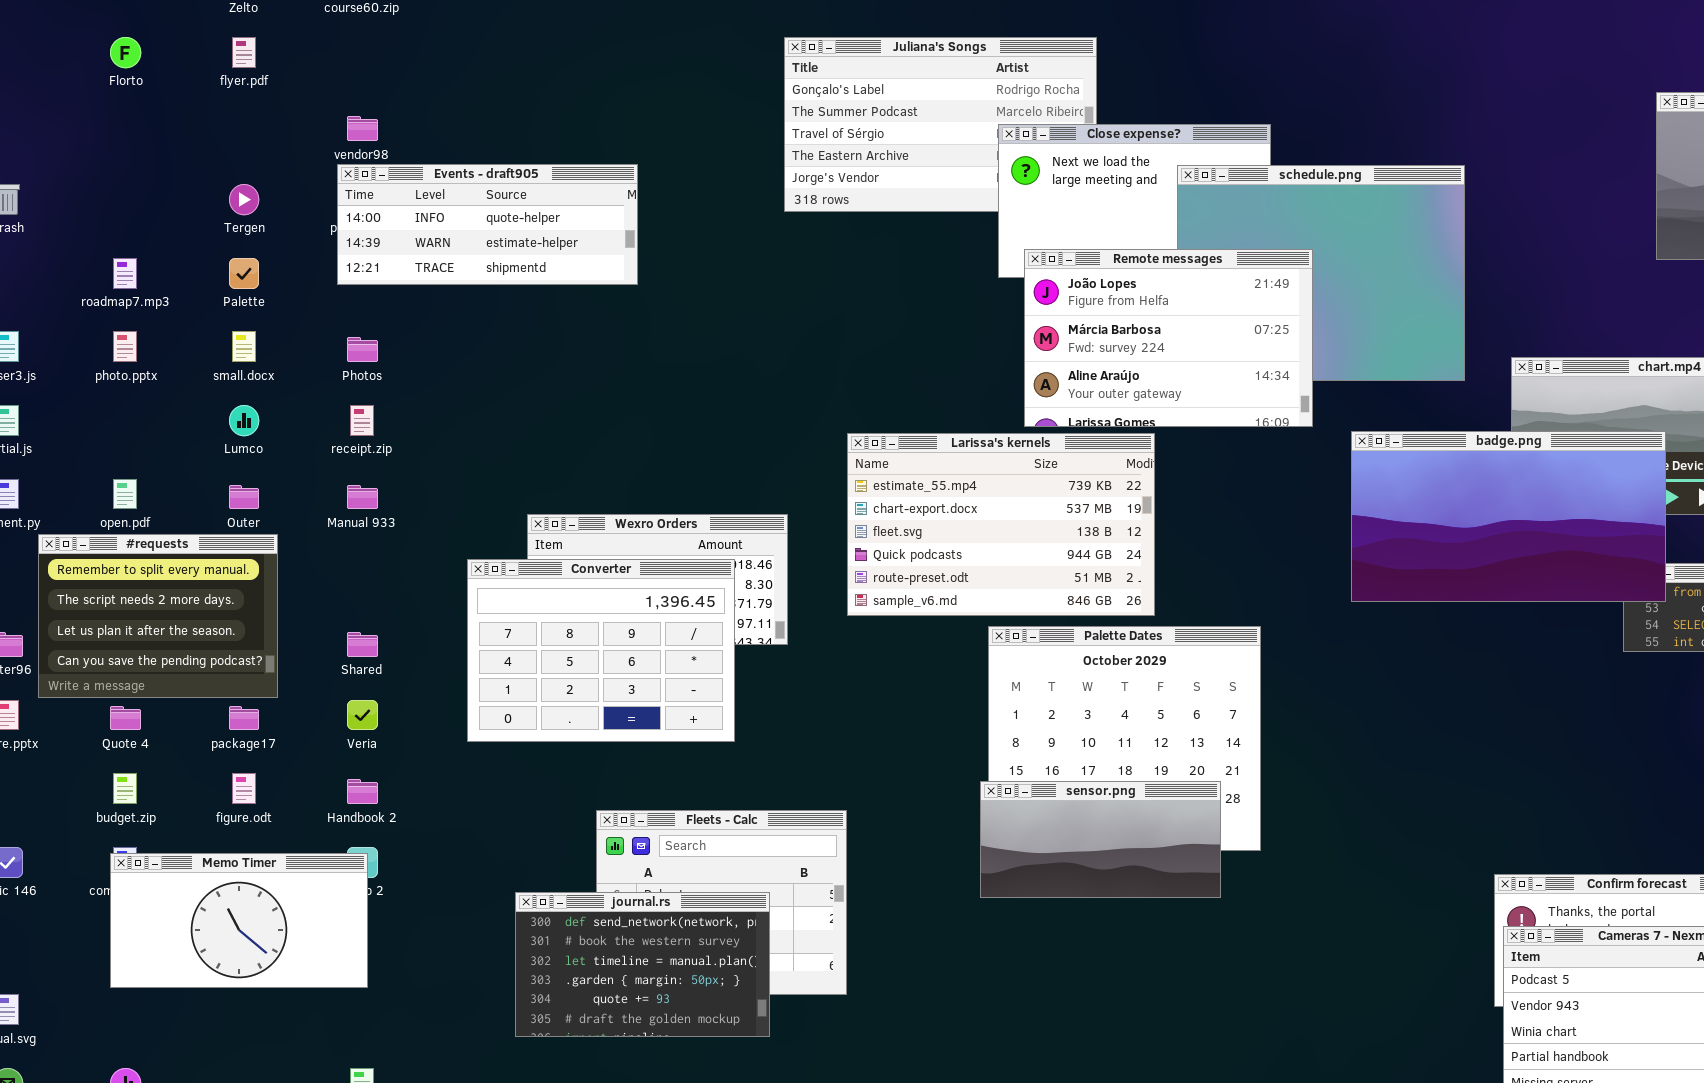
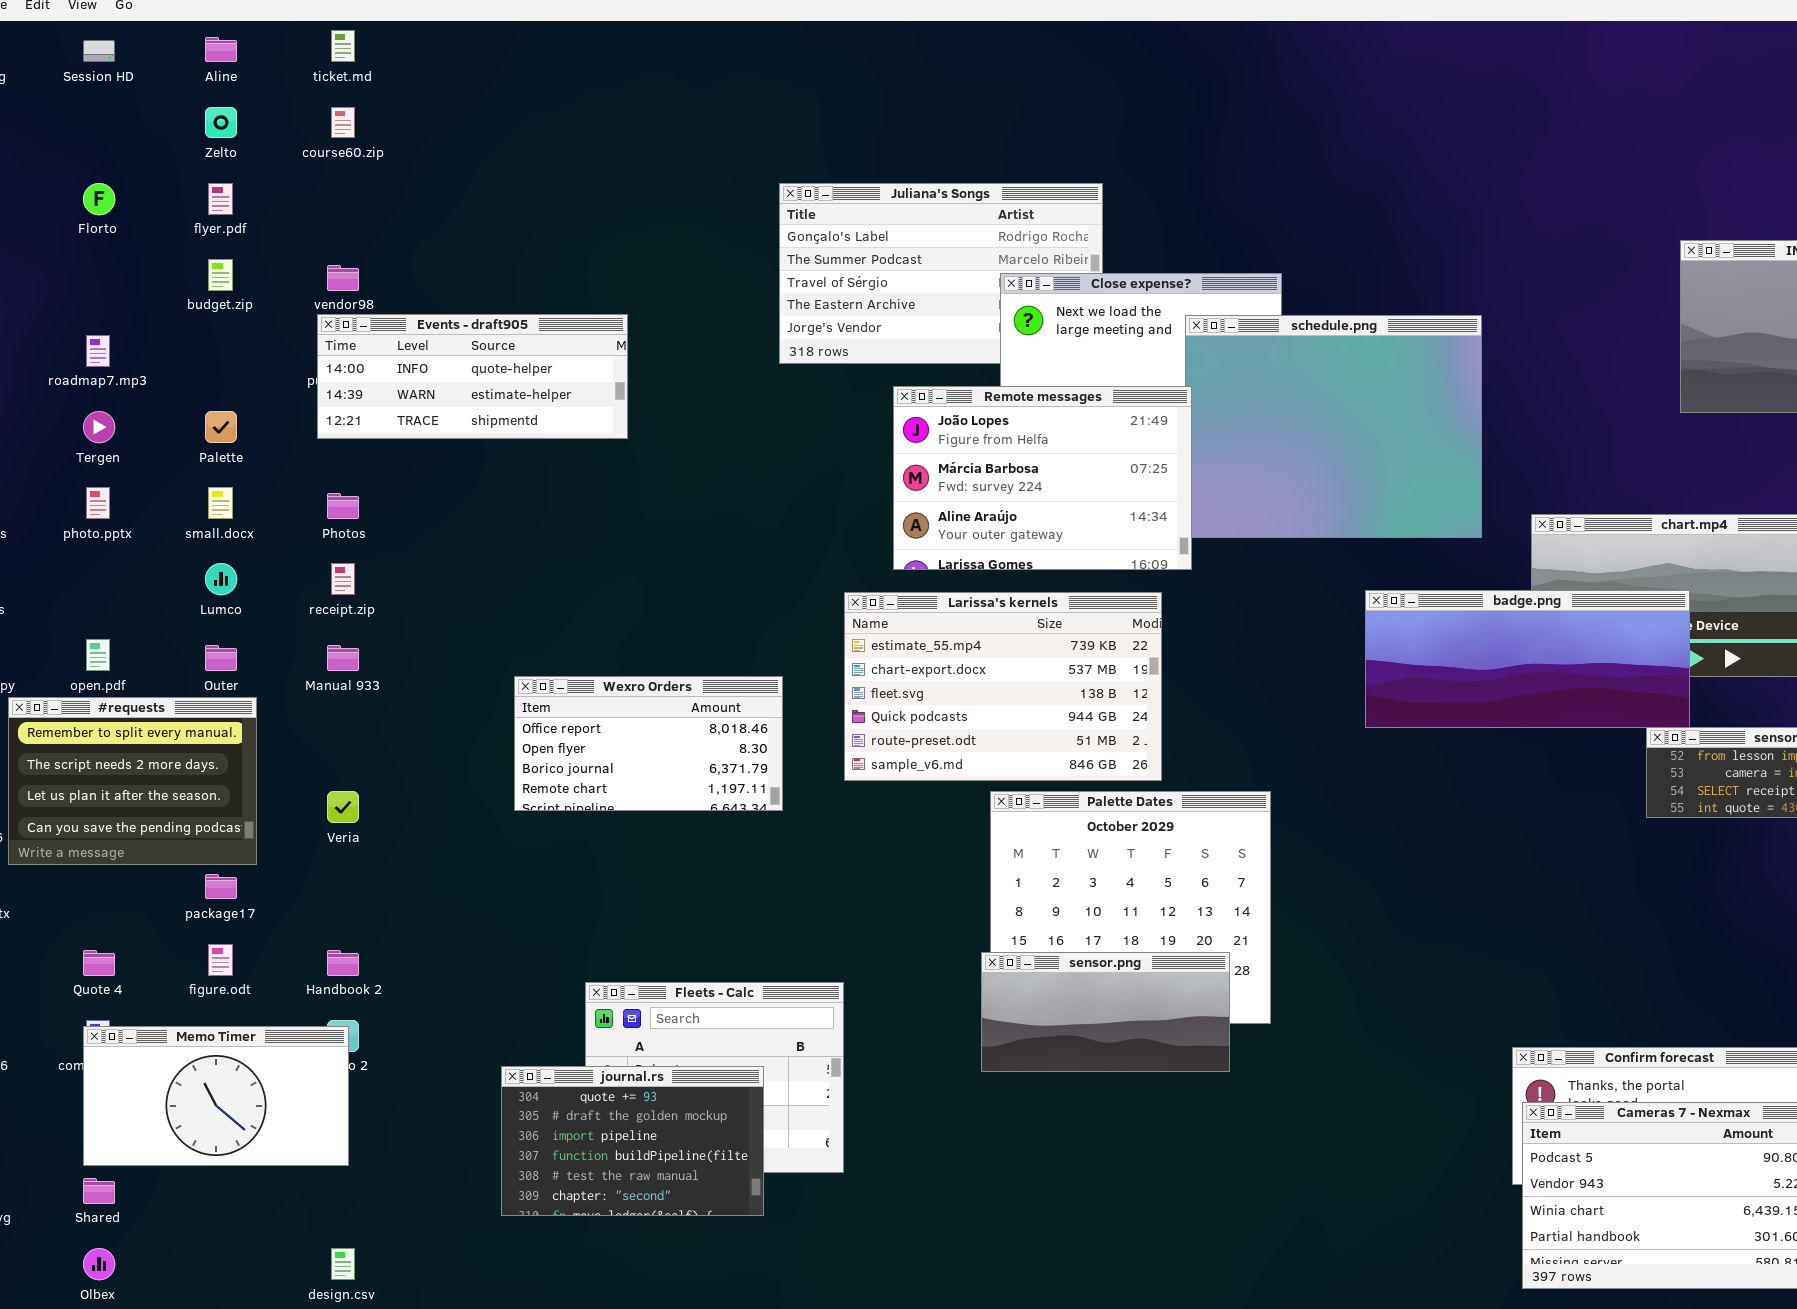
Tergen: [229,184,259,215] -> [83,411,115,443], moved
Remote messages: [1024,249,1313,427] -> [893,386,1192,570], moved
roadmap7.mp3: [113,258,137,289] -> [86,335,110,367], moved
badge.png: [1351,431,1666,602] -> [1365,590,1690,728], resized
Converter: [467,559,735,742] -> none, closed
Shared: [347,632,378,657] -> [83,1178,115,1204], moved
Veria: [347,700,378,730] -> [327,791,359,823], moved
Quote 4: [110,706,141,730] -> [83,950,115,976], moved
budget.zip: [113,773,137,804] -> [208,259,233,291], moved
journal.rs: [515,892,770,1037] -> [501,1066,764,1216], scrolled down 4 rows

